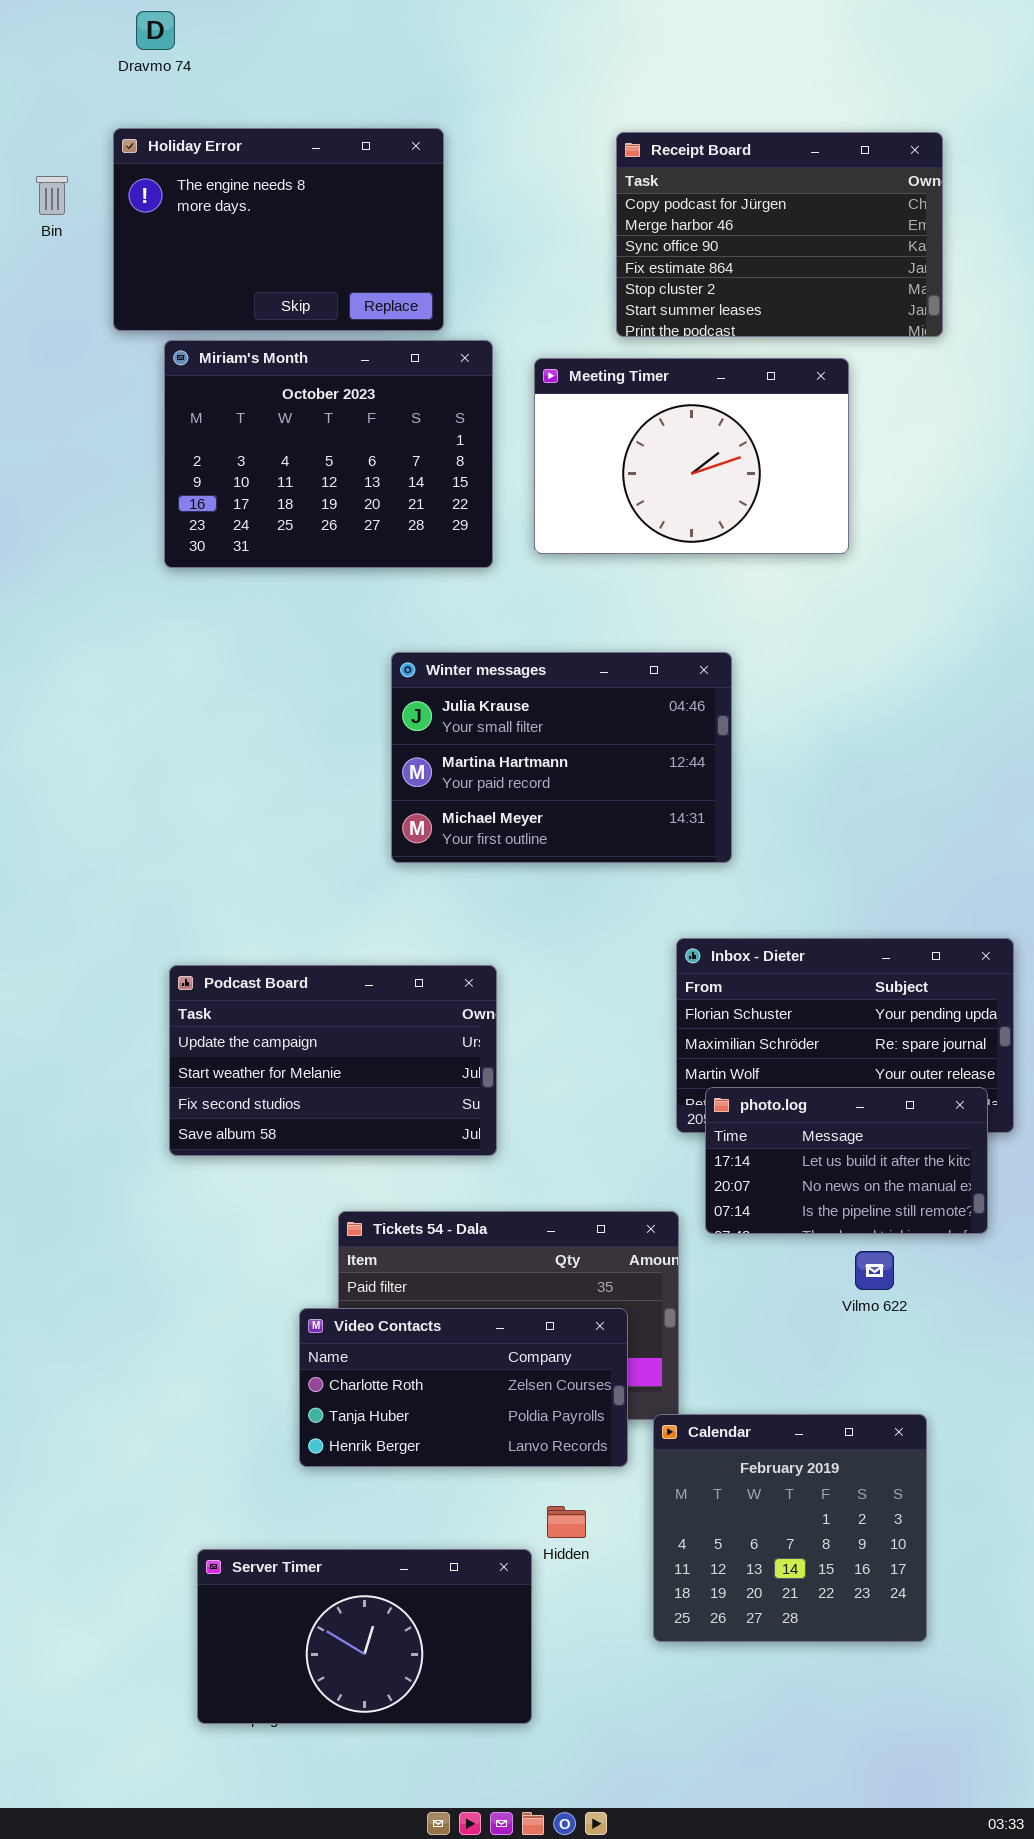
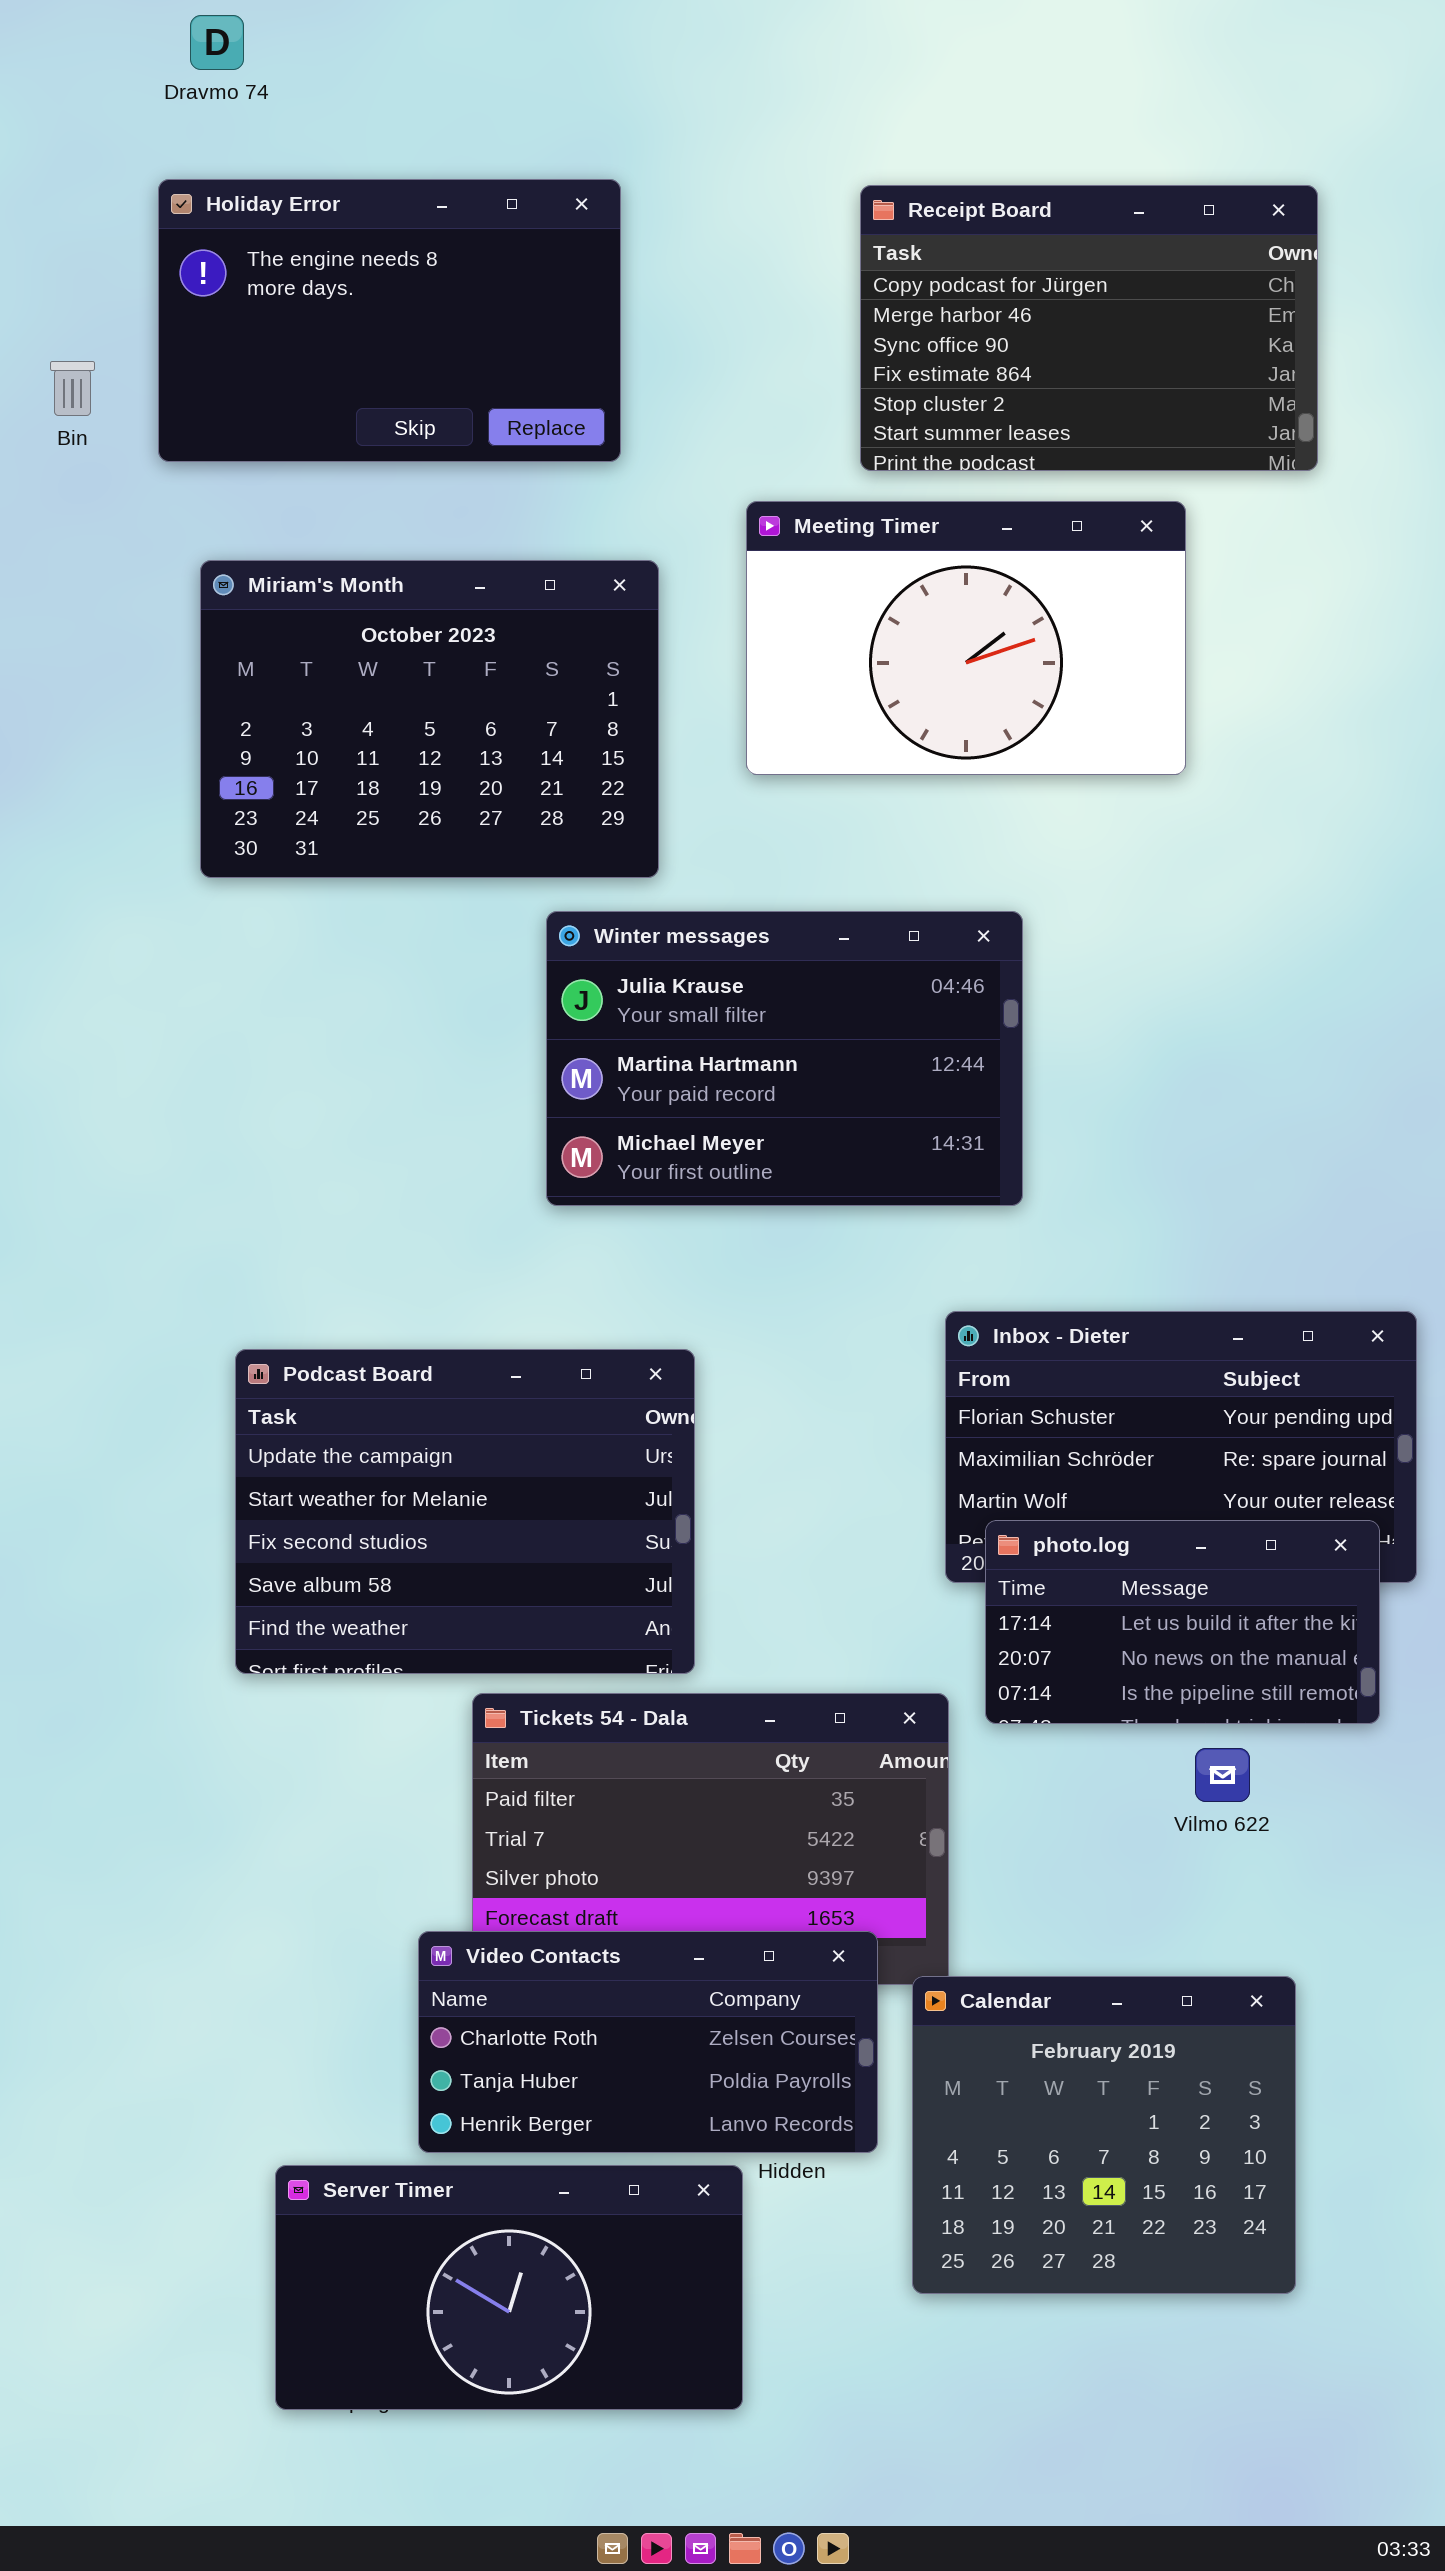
Bin: [36,176,68,215] -> [50,361,95,416], moved
Miriam's Month: [164,340,493,568] -> [200,560,659,878], moved
Podcast Board: [169,965,497,1156] -> [235,1349,695,1674], resized
Video Contacts: [299,1308,628,1467] -> [418,1931,878,2153], moved

